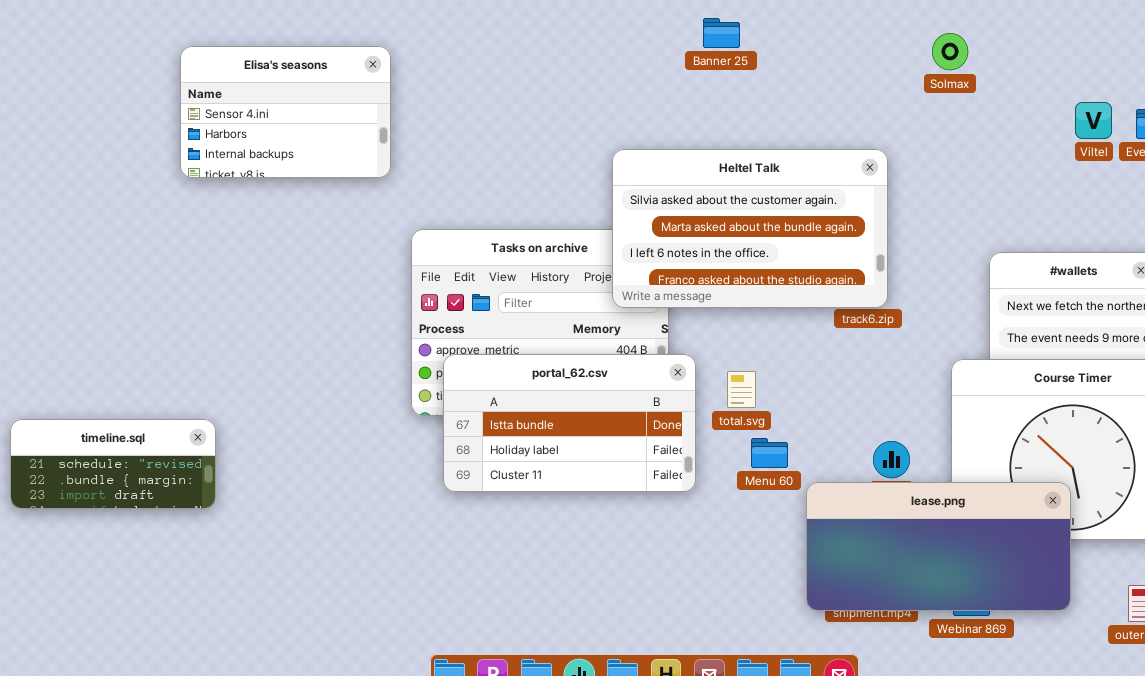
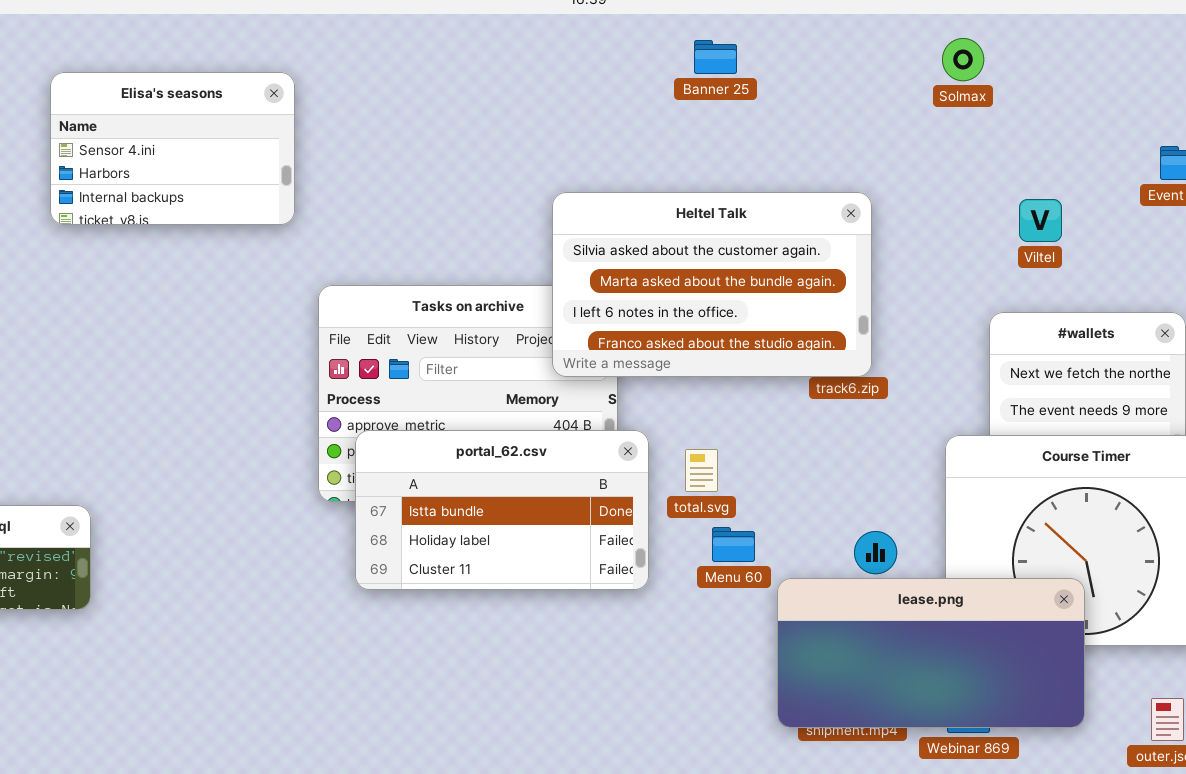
Banner 25: [703,18,740,48] -> [694,40,737,74], moved
Solmax: [932,33,968,70] -> [942,38,984,81], moved
Viltel: [1075,102,1112,139] -> [1019,199,1062,242], moved

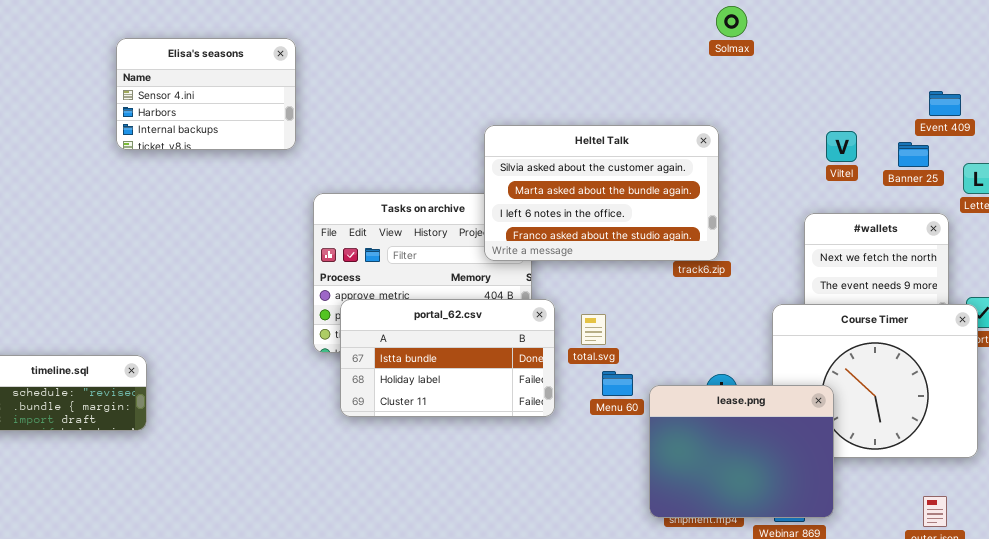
Solmax: [942,38,984,81] -> [716,6,747,37], moved
Banner 25: [694,40,737,74] -> [898,142,929,167], moved
lease.png: [777,578,1085,728] -> [649,385,834,518], resized

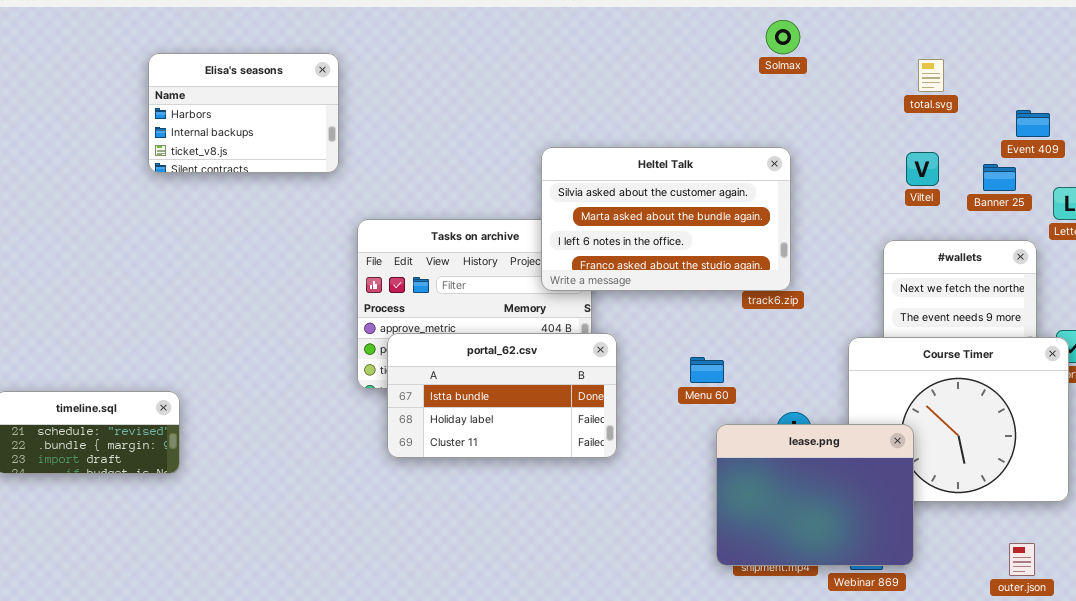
Solmax: [716,6,747,37] -> [766,20,800,54], moved
Elisa's seasons: [116,38,296,150] -> [148,53,339,173], scrolled down 1 row
total.svg: [581,314,606,345] -> [918,59,944,92], moved
Menu 60: [602,371,633,396] -> [690,357,724,383], moved

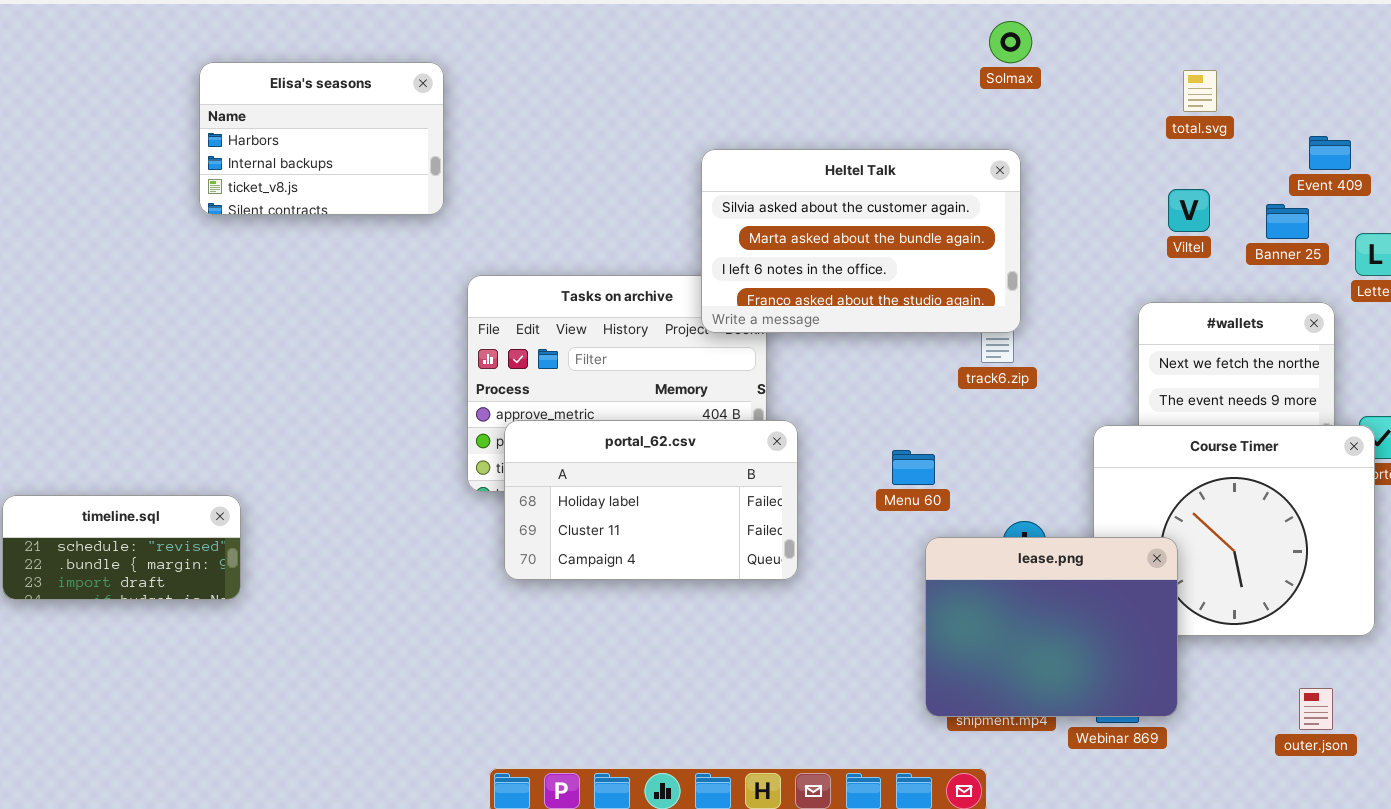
Heltel Talk: [541,147,791,291] -> [701,149,1021,333], moved
portal_62.csv: [387,333,617,458] -> [504,420,798,580], scrolled down 1 row

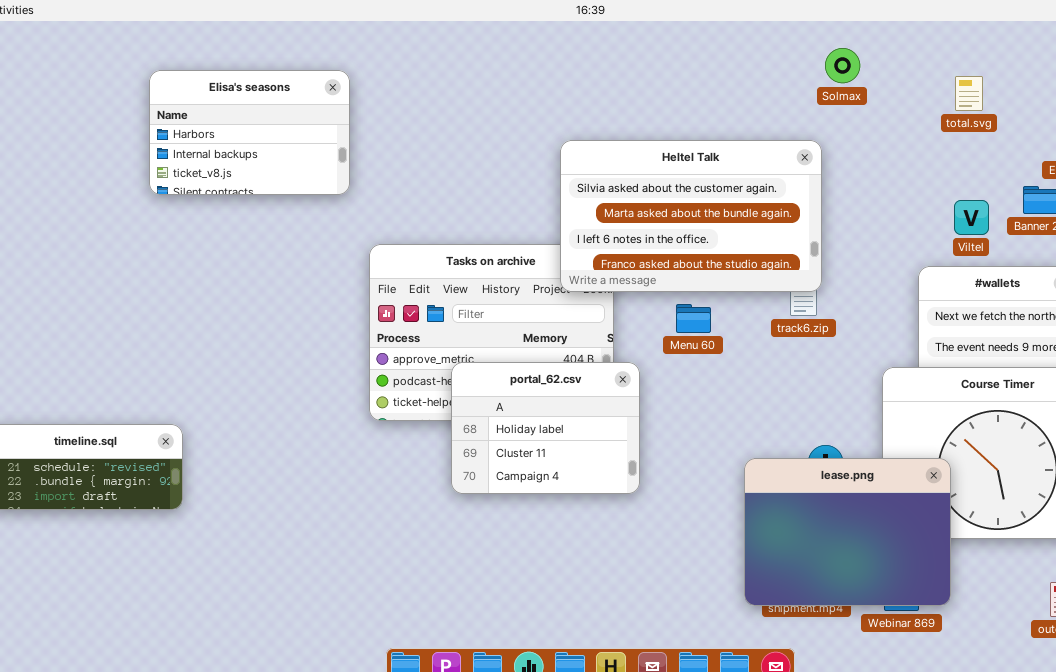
Solmax: [989,21,1032,63] -> [825,48,860,83], moved
Viltel: [1168,189,1210,232] -> [954,200,989,235], moved
portal_62.csv: [504,420,798,580] -> [451,362,640,494], resized
Menu 60: [892,450,935,485] -> [676,304,711,333], moved

